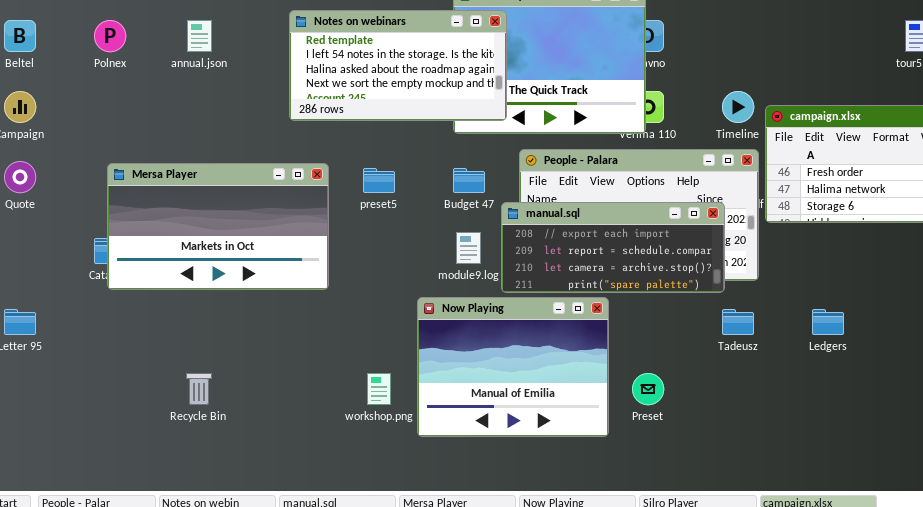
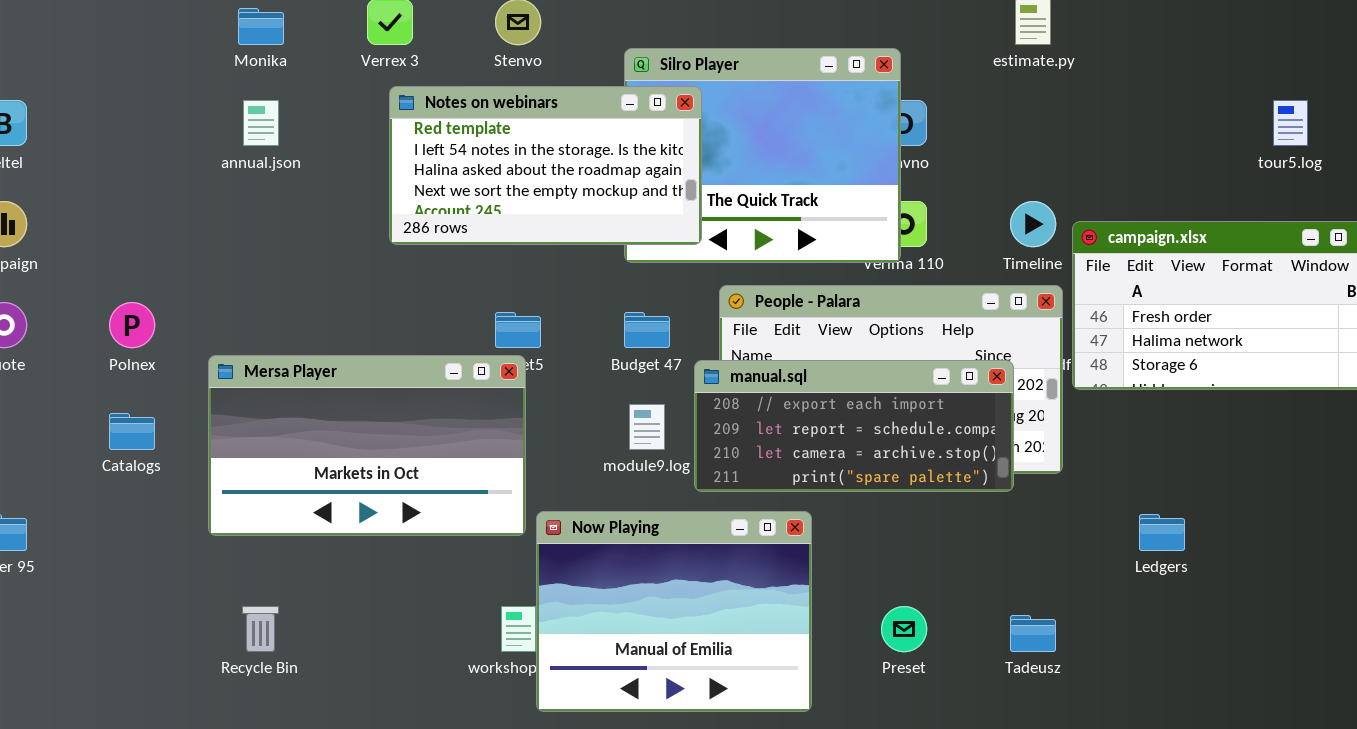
Polnex: [94,20,126,52] -> [109,302,155,348], moved
Mersa Player: [107,163,329,290] -> [208,355,526,536], moved
Now Playing: [417,297,609,437] -> [536,511,812,712], moved
Tadeusz: [722,309,754,335] -> [1010,615,1056,652], moved

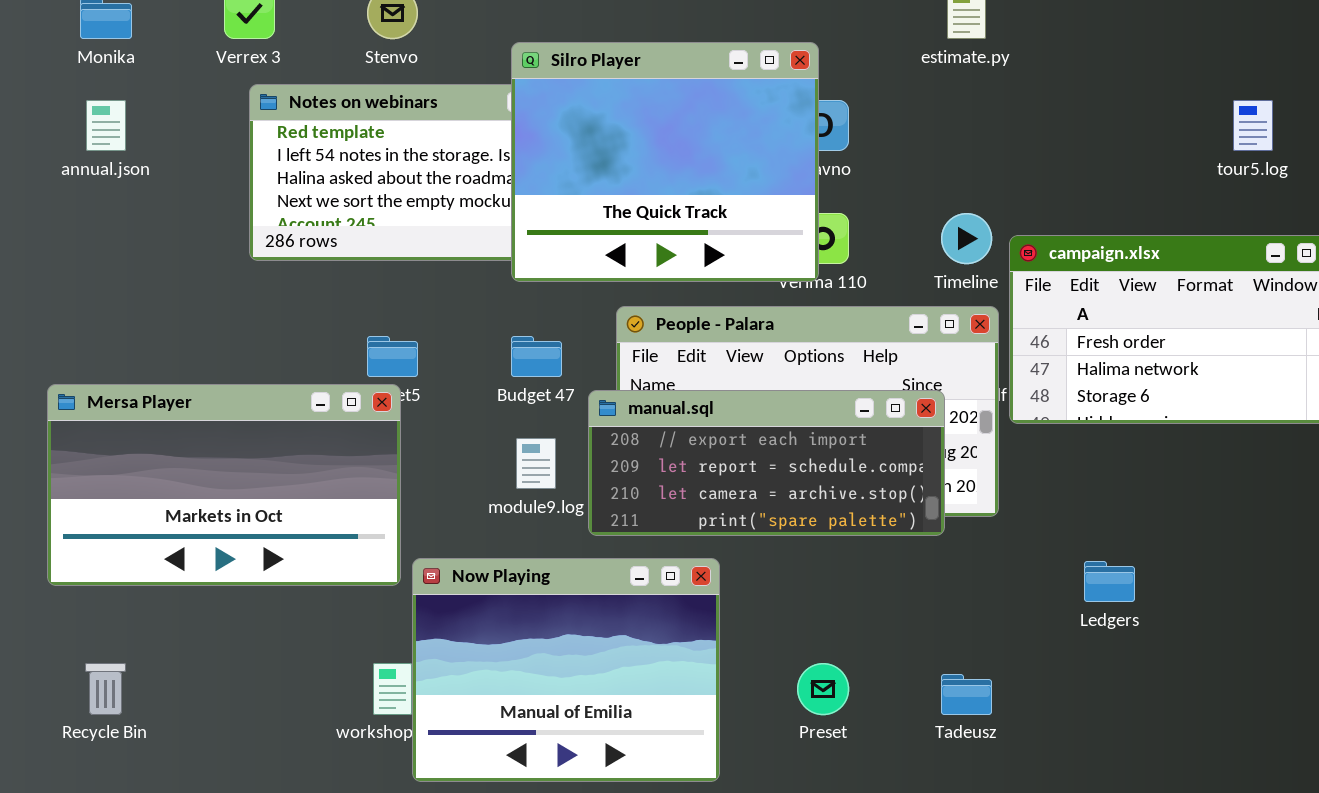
Silro Player: [624,48,901,263] -> [511,42,819,282], raised

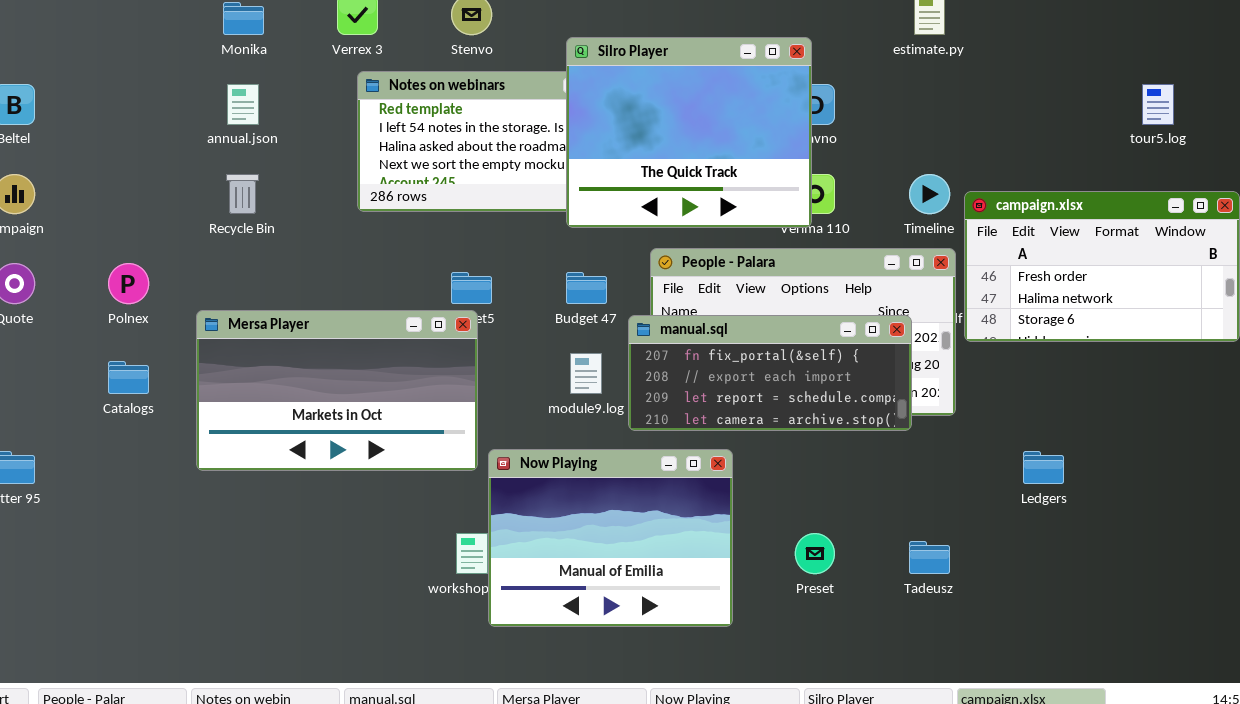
manual.sql: [588,390,945,536] -> [628,315,912,431], scrolled up 1 row
Recycle Bin: [85,663,126,715] -> [226,174,259,214], moved

